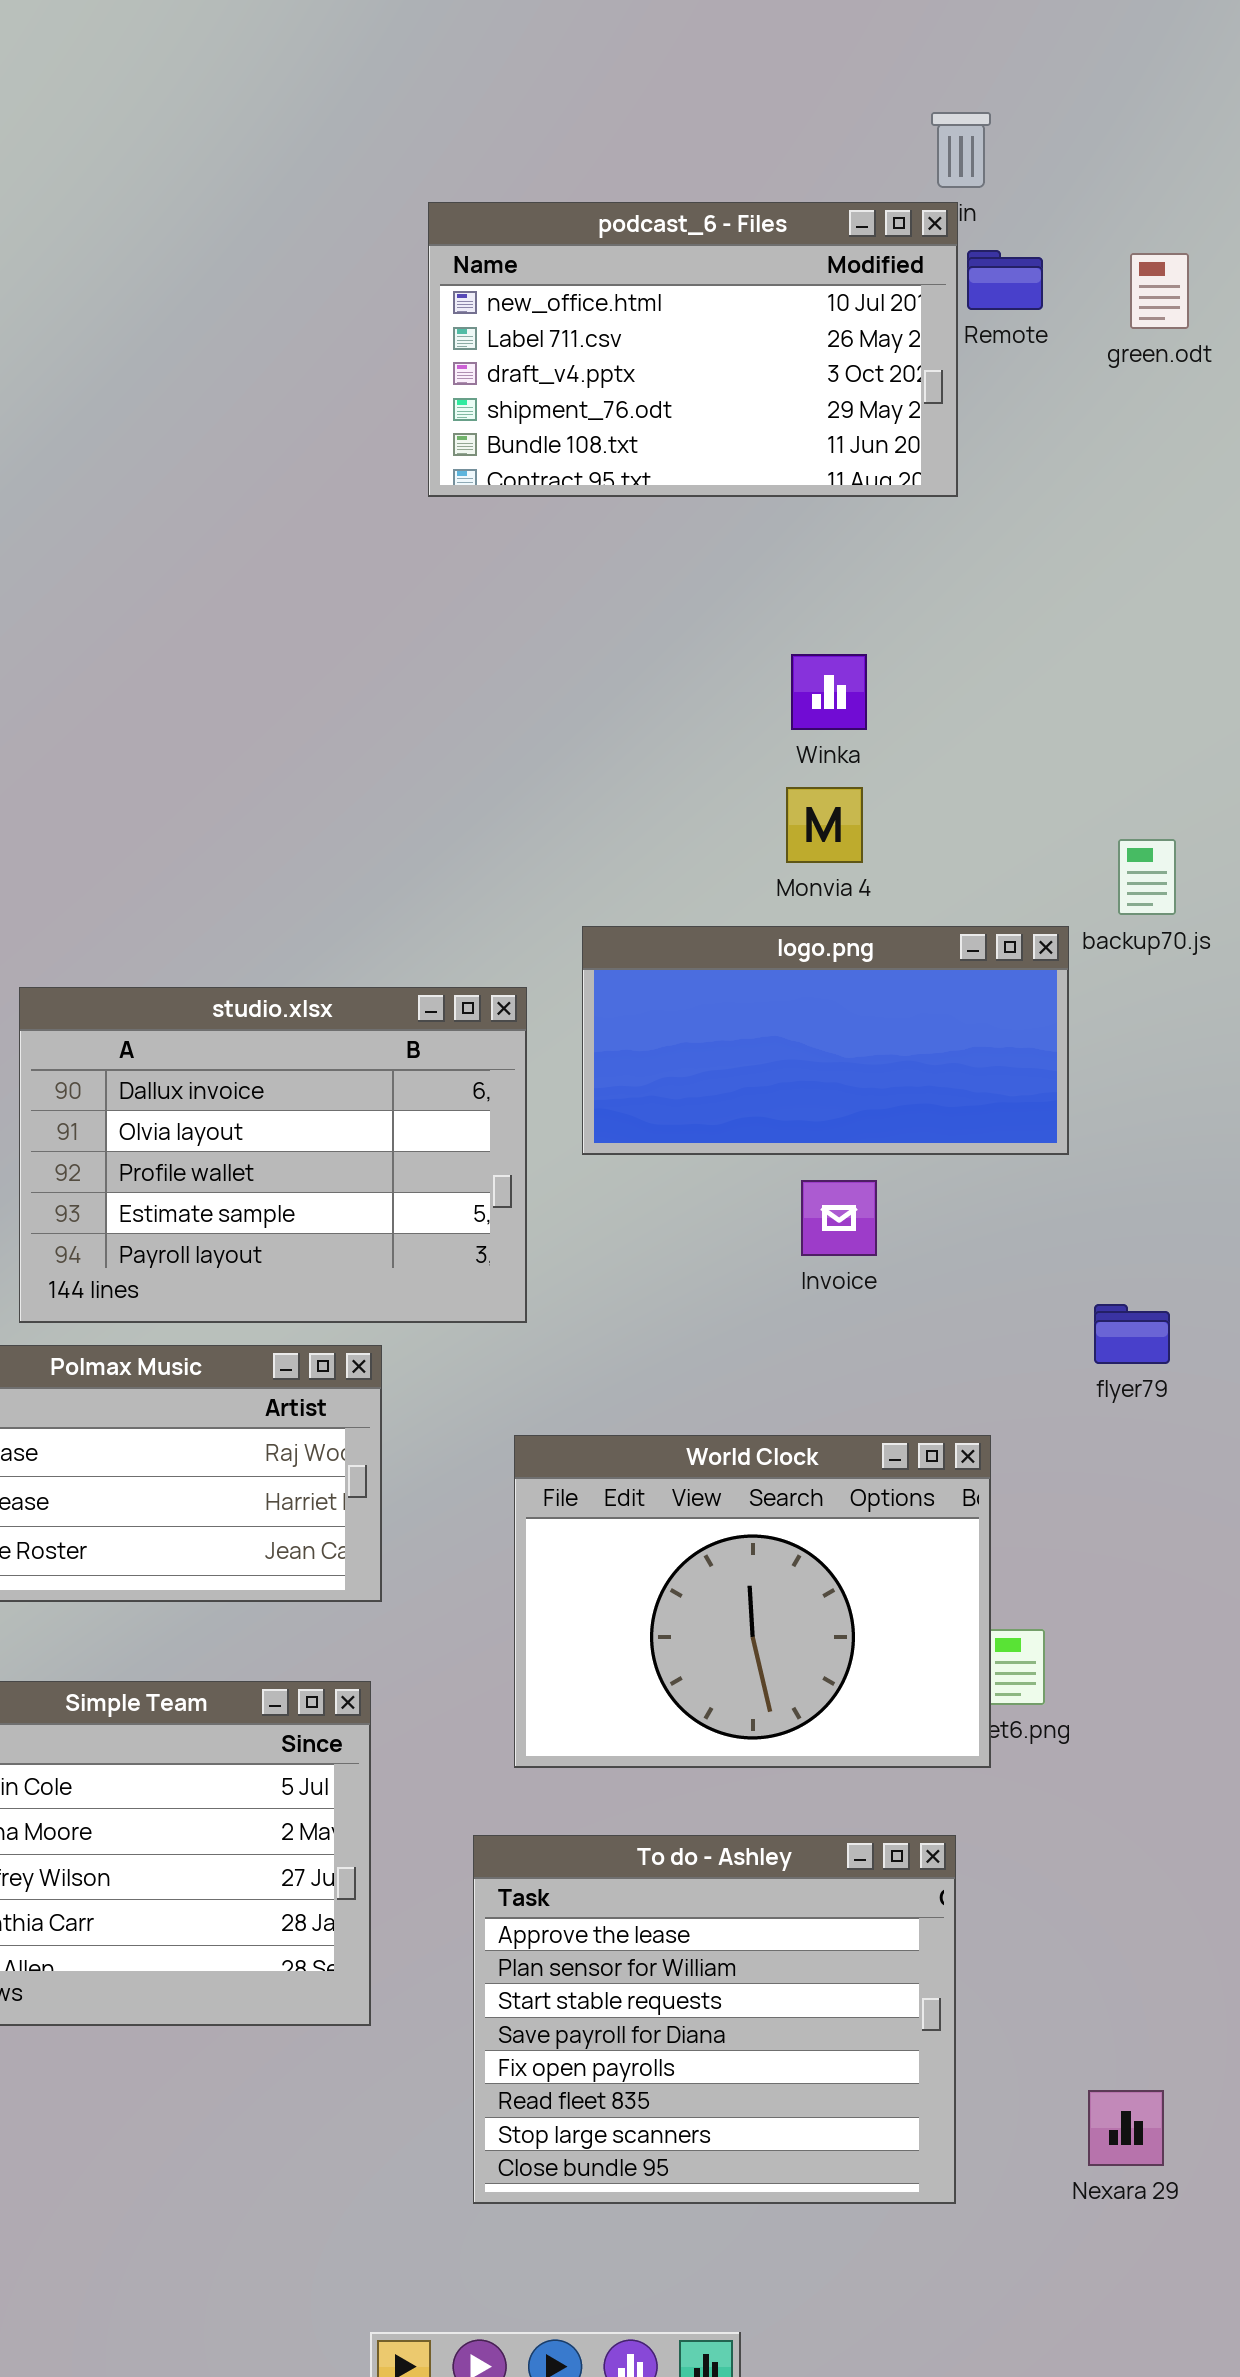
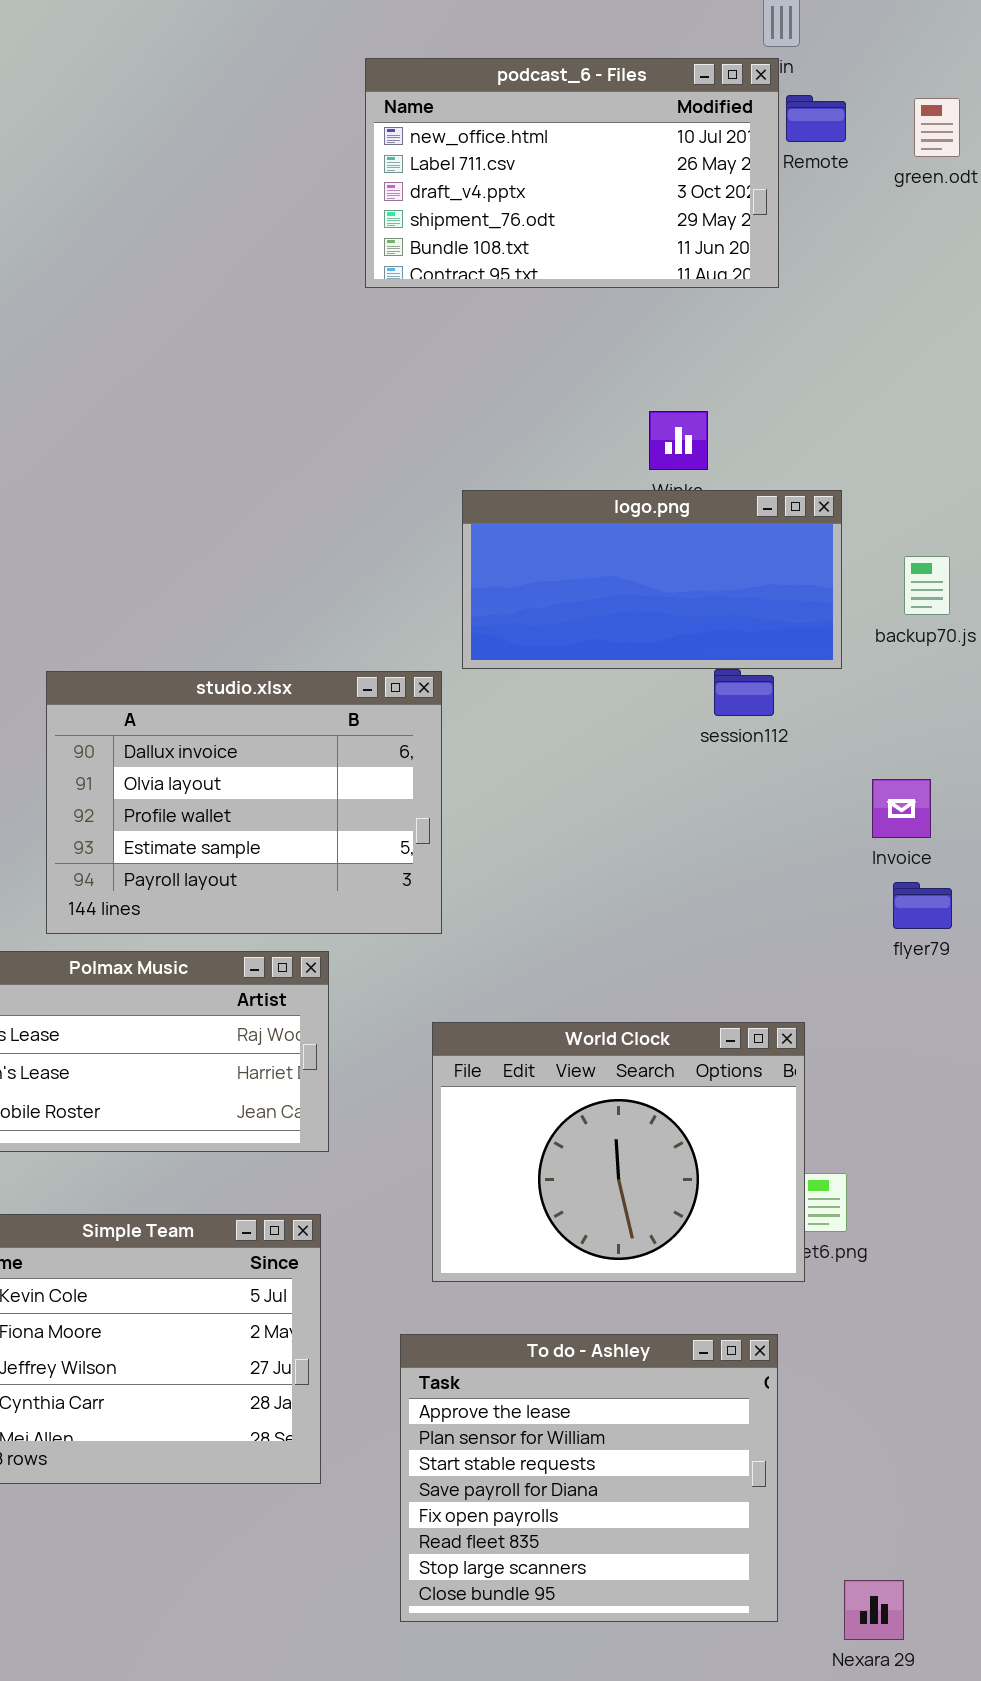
logo.png: [582,926,1069,1155] -> [462,490,842,669], moved
Invoice: [801,1180,877,1256] -> [872,779,931,838], moved
flyer79: [1094,1304,1170,1364] -> [893,882,952,929], moved
Nexara 29: [1088,2090,1164,2166] -> [844,1580,904,1640], moved

